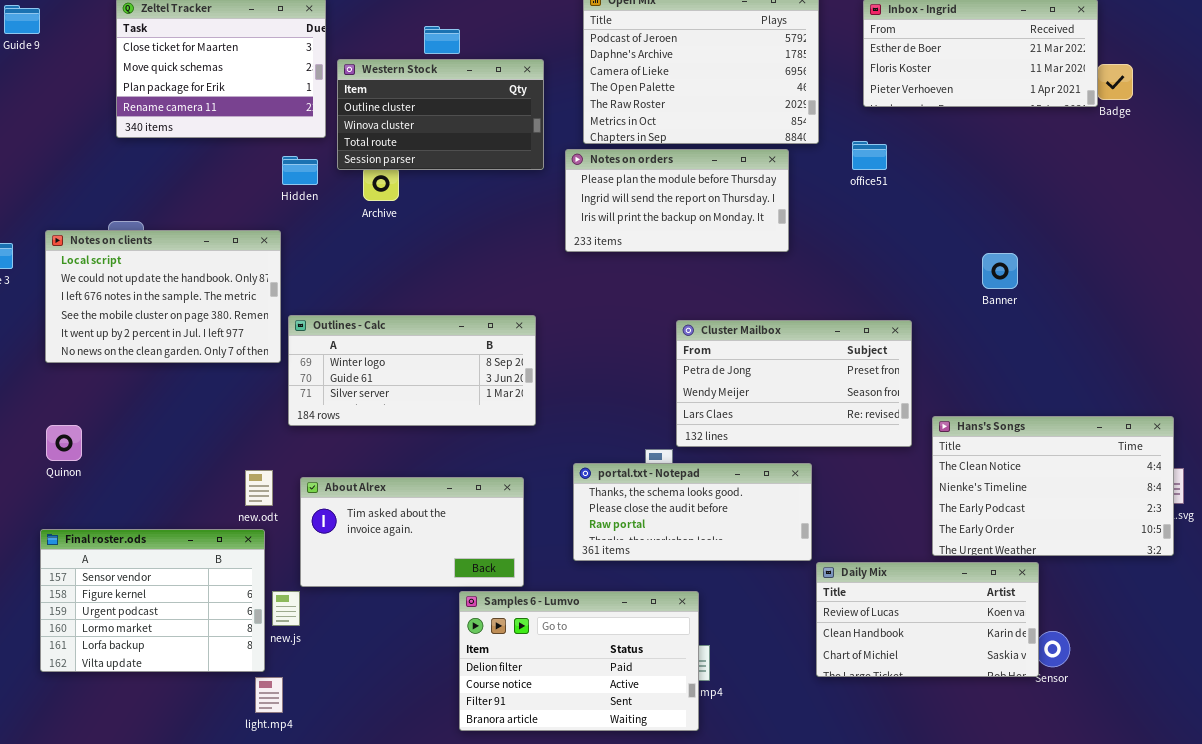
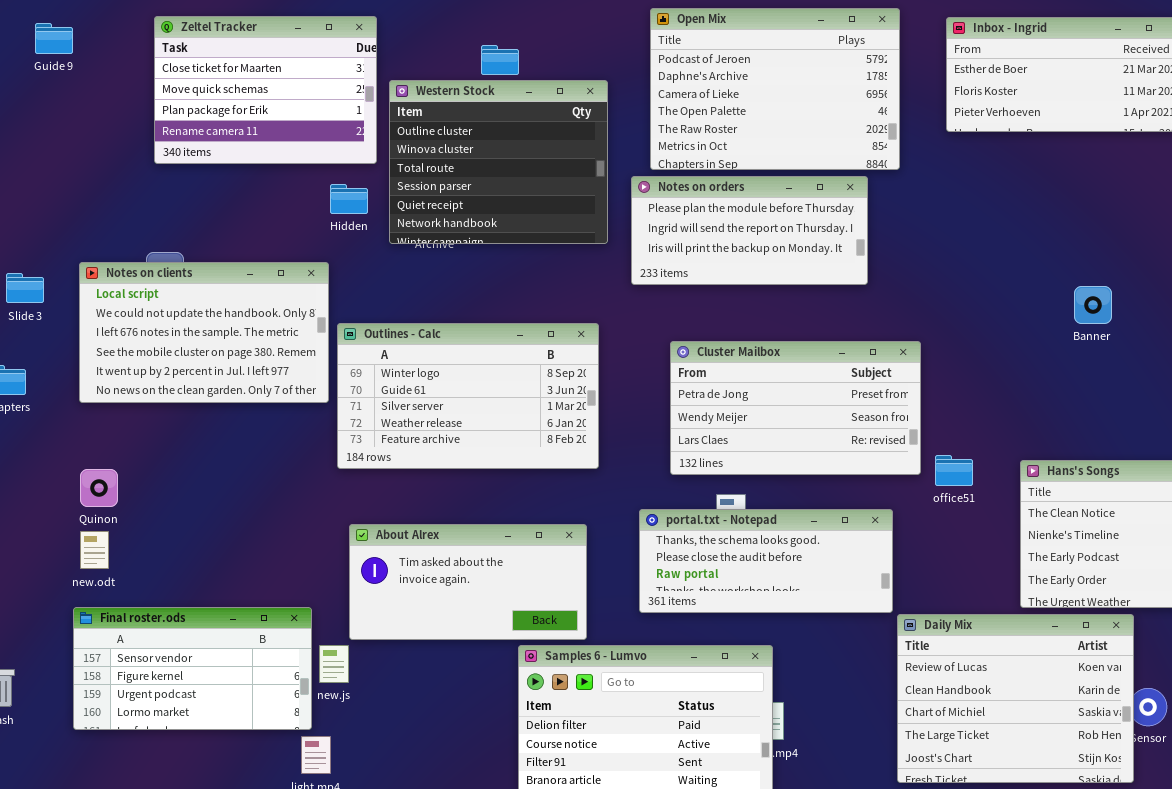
Western Stock: [337,59,544,170] -> [389,80,608,244], resized
office51: [852,141,887,170] -> [935,455,973,486], moved
Outlines - Calc: [288,315,536,426] -> [337,323,599,469], resized
Cluster Mailbox: [676,320,912,447] -> [670,341,921,475], moved
new.odt: [245,470,273,506] -> [80,531,109,569], moved
Final roster.ods: [40,529,265,672] -> [73,607,312,730], resized
Daily Mix: [816,562,1039,677] -> [897,614,1134,783], resized

